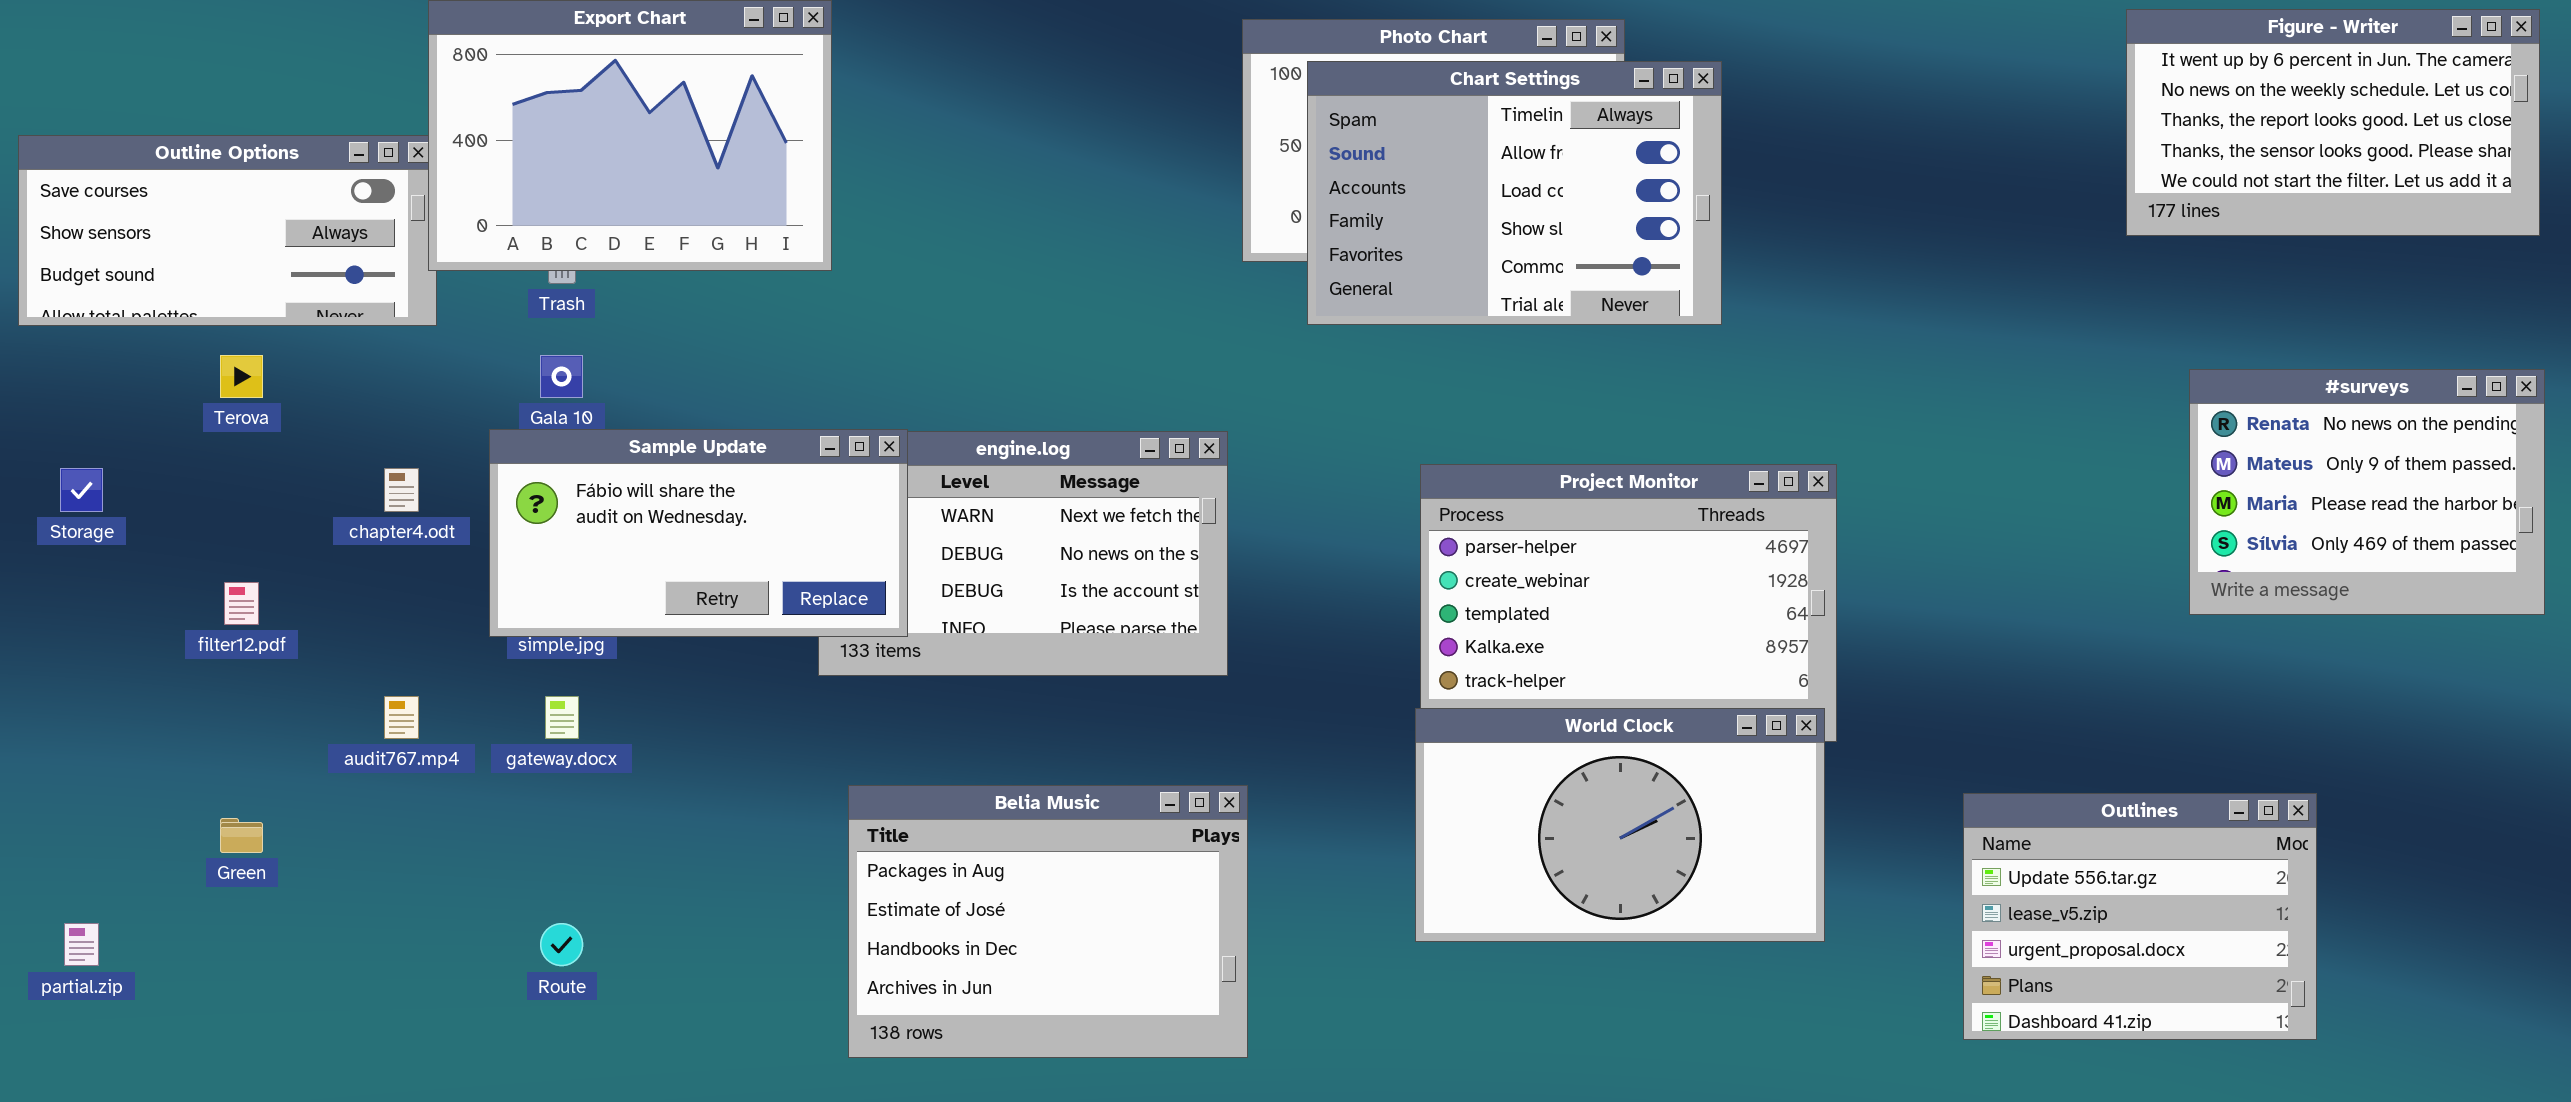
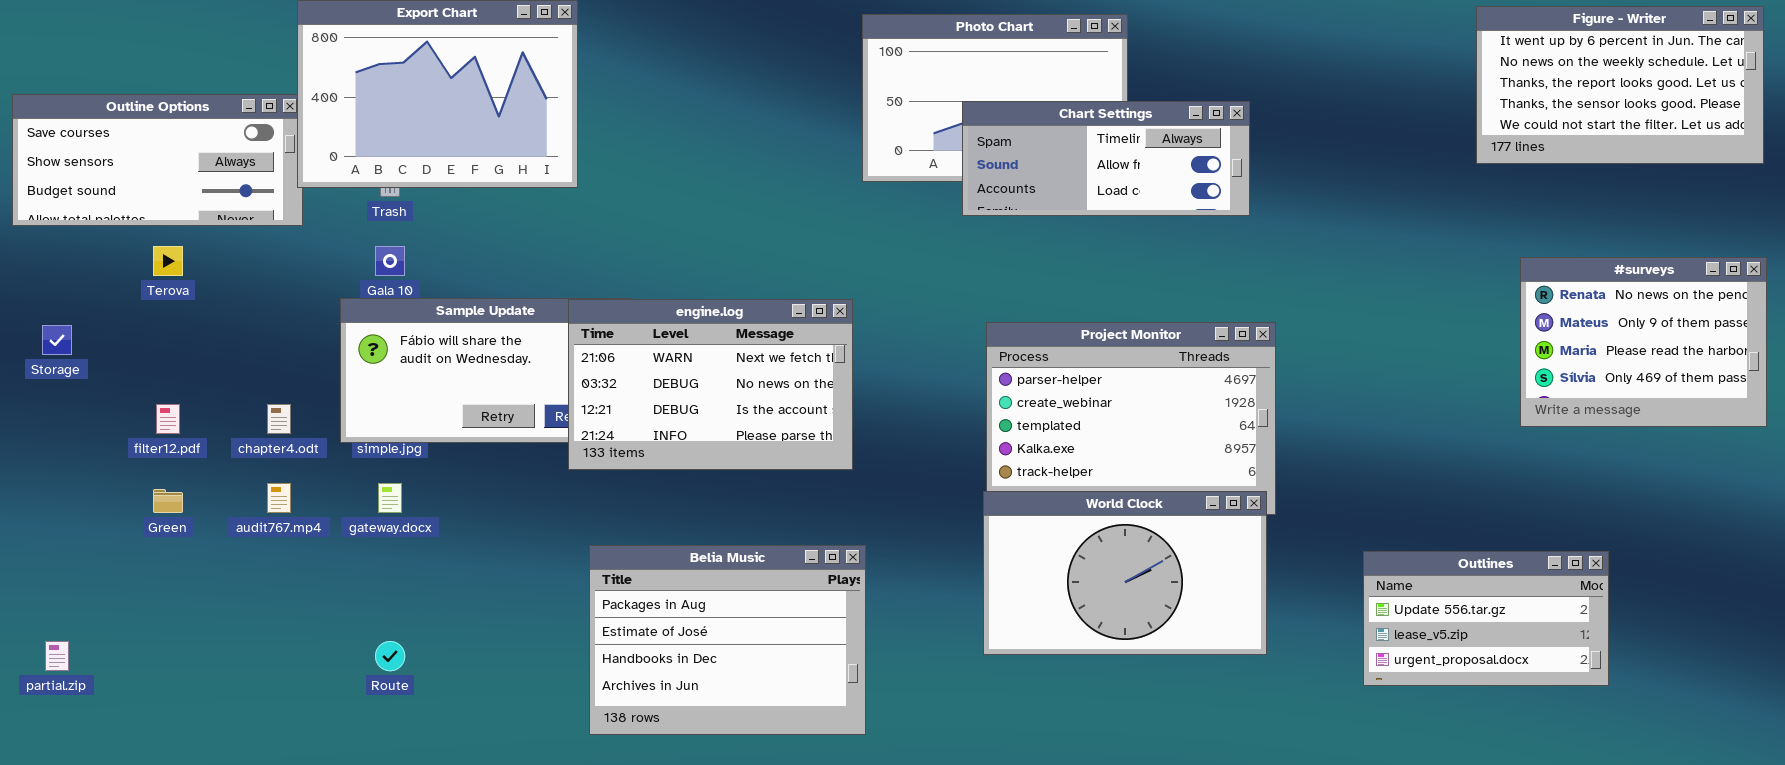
Chart Settings: [1307,61,1722,325] -> [962,101,1250,216], moved, resized
engine.log: [818,431,1228,676] -> [568,299,853,470], raised
chapter4.odt: [384,468,419,512] -> [267,404,291,434], moved
Outlines: [1963,793,2317,1040] -> [1363,551,1609,686], resized
Green: [220,818,263,853] -> [153,489,183,513], moved

